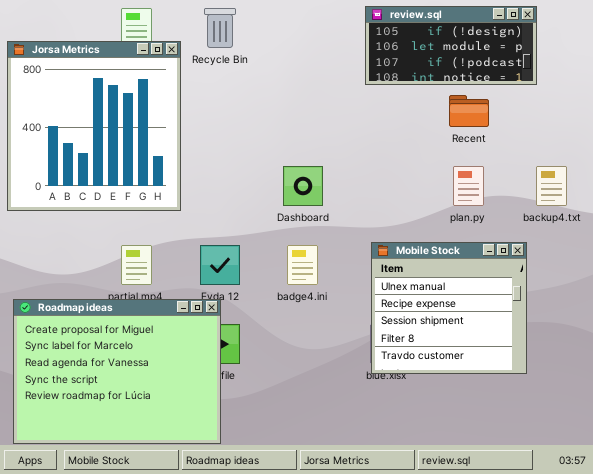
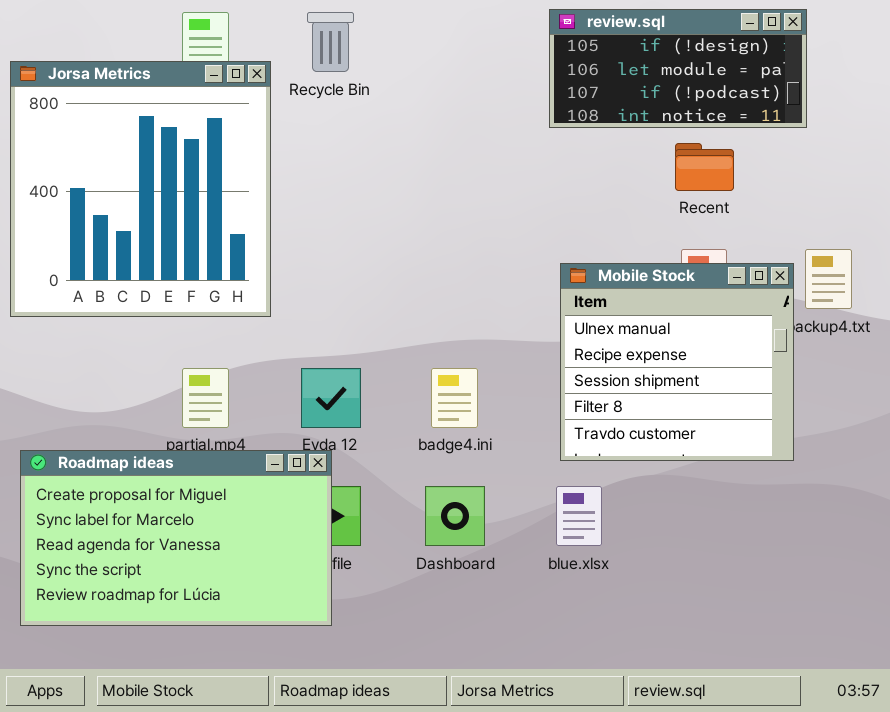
Dashboard: [283,166,323,206] -> [425,486,485,546], moved
Mobile Stock: [371,242,527,374] -> [560,263,794,461], moved
Roadmap ideas: [13,299,221,444] -> [20,450,332,626], resized

